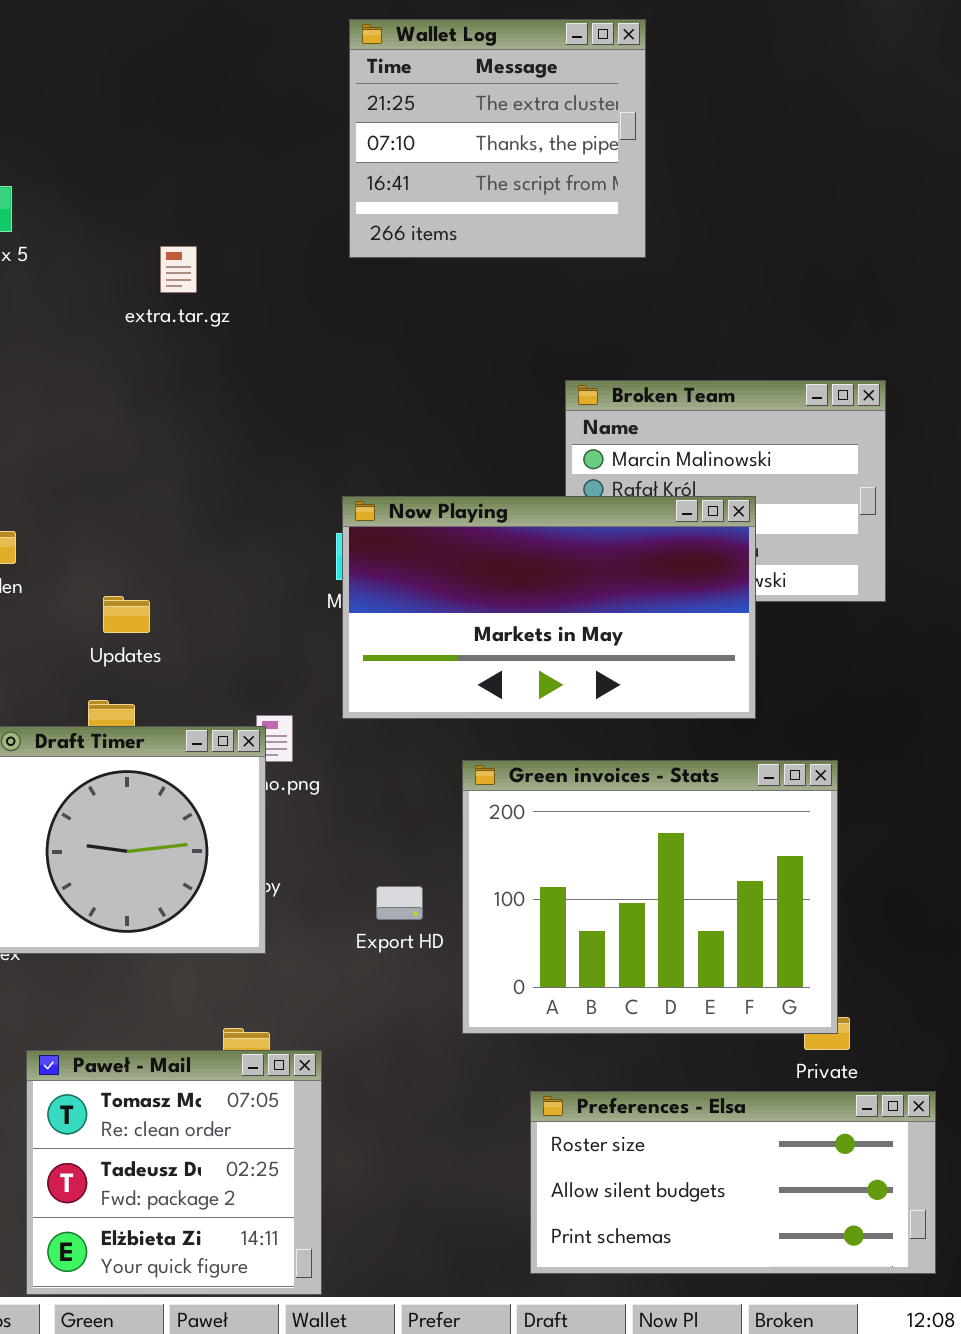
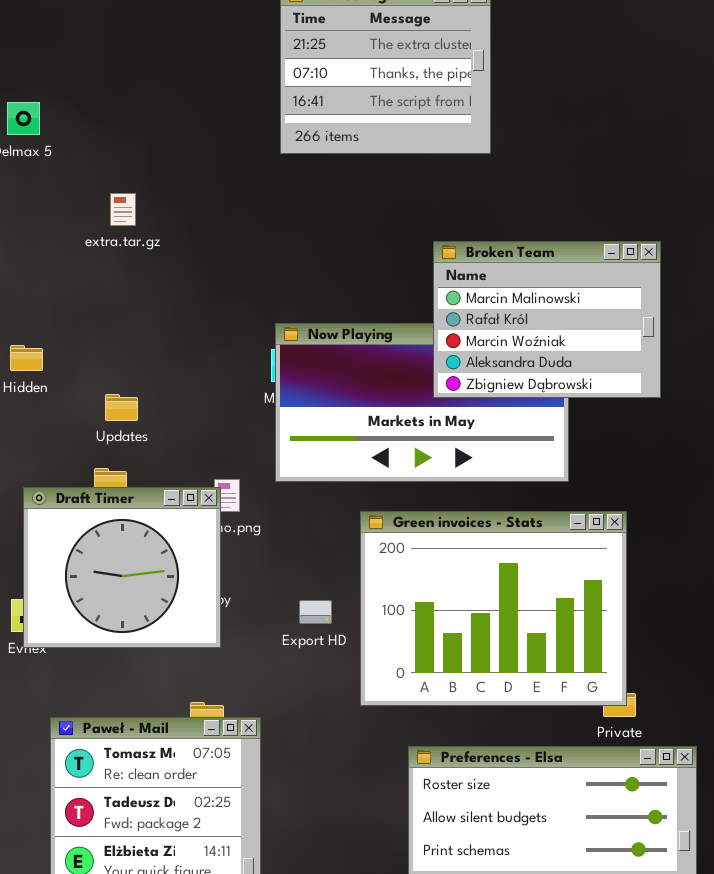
extra.tar.gz: [160,246,197,293] -> [110,193,136,226], moved
Broken Team: [565,380,886,602] -> [433,241,661,398], raised

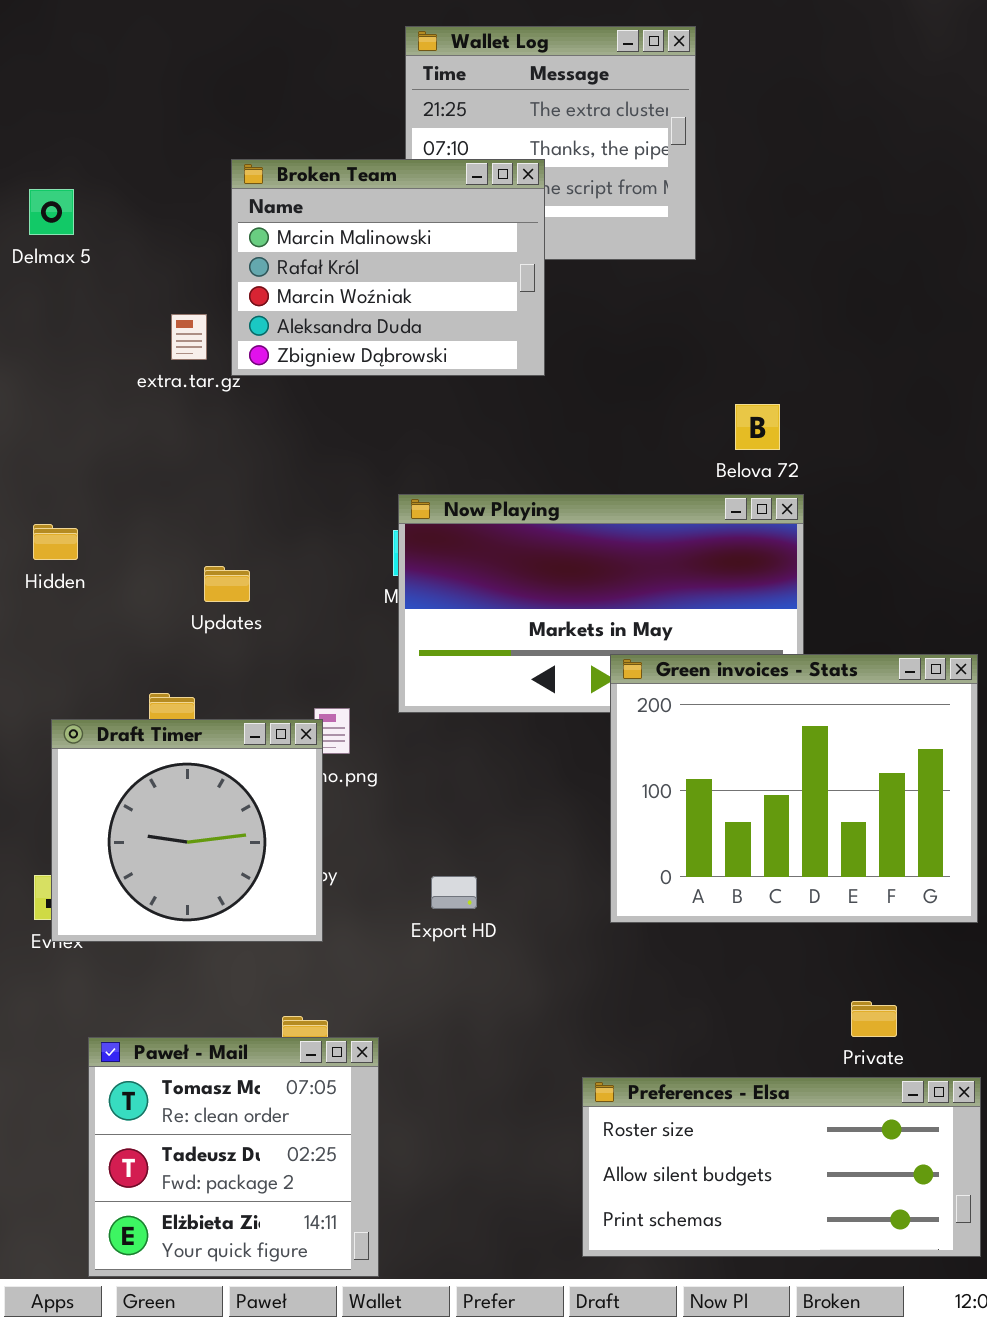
Broken Team: [433,241,661,398] -> [231,159,545,376], moved
Updates: [105,394,138,421] -> [204,566,250,602], moved
Green invoices - Stats: [360,511,627,706] -> [610,654,978,923], moved

